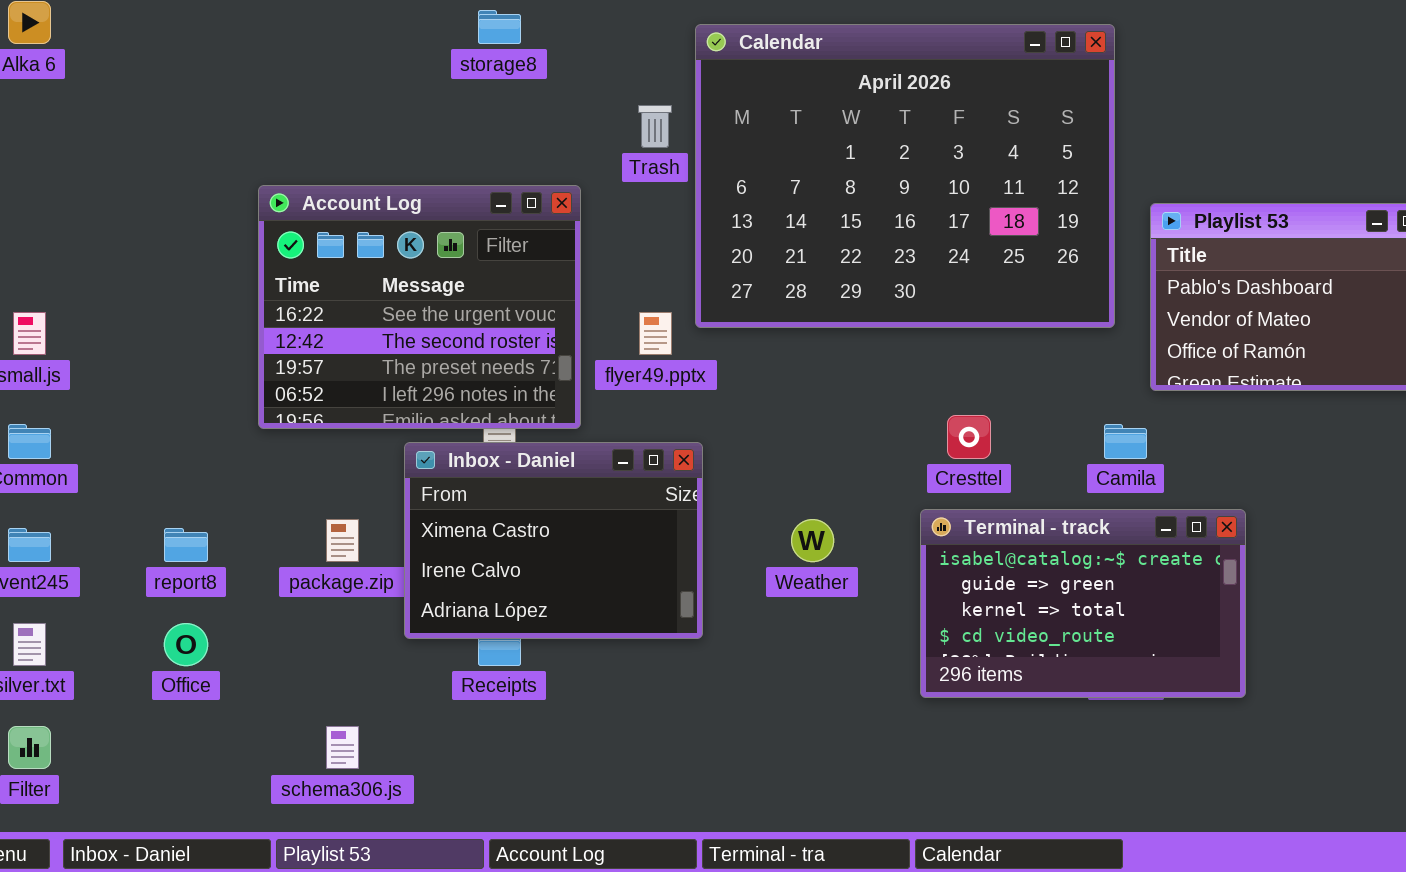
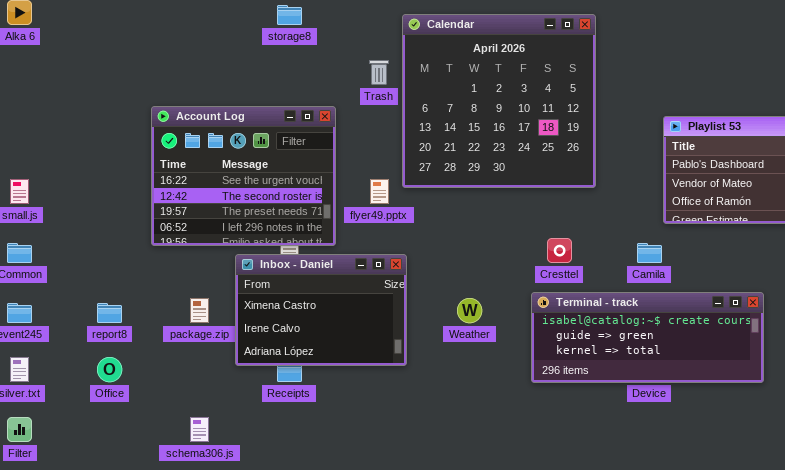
Calendar: [695,24,1115,328] -> [402,14,596,188], resized
Terminal - track: [920,509,1246,698] -> [531,292,764,383], resized

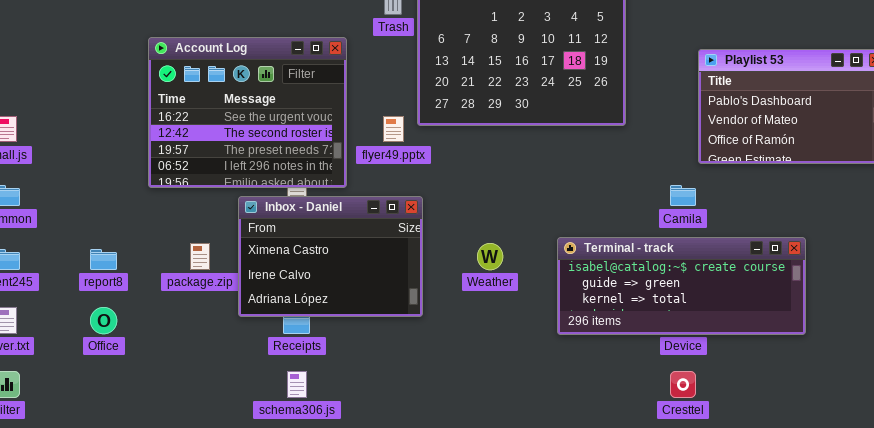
Cresttel: [547,238,572,263] -> [670,371,696,398], moved
schema306.js: [190,417,209,442] -> [287,371,307,398], moved

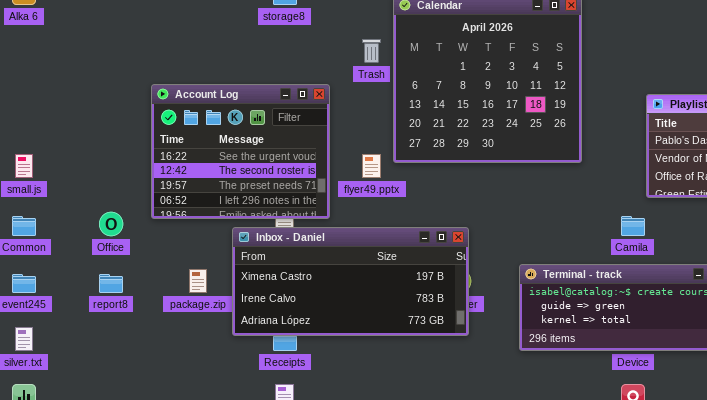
Inbox - Daniel: [238,196,423,317] -> [232,227,469,336], resized
Office: [90,307,117,334] -> [99,212,123,236], moved

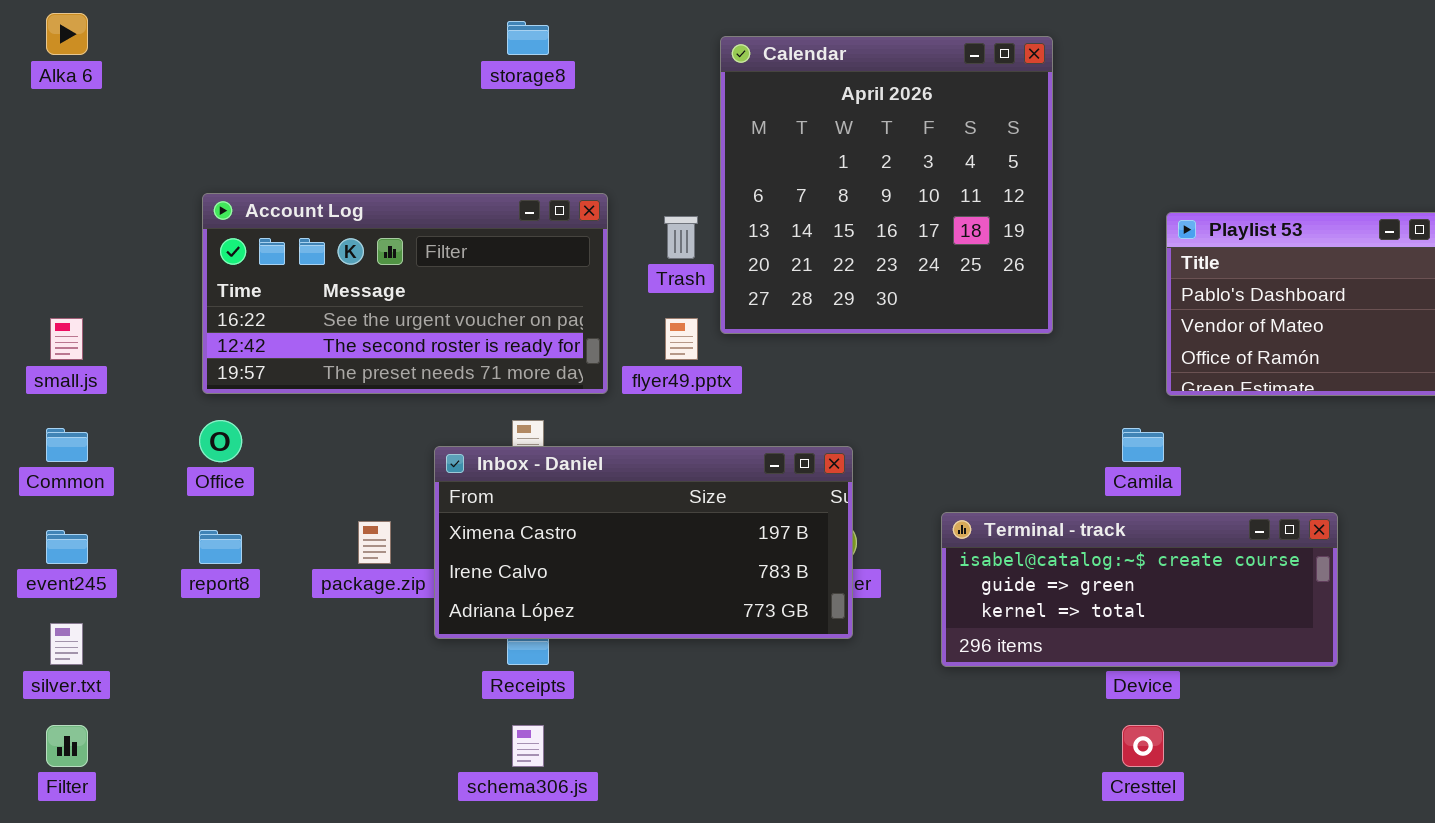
Trash: [362,39,381,63] -> [664,216,698,259], moved
Account Log: [151,84,330,219] -> [202,193,608,394], resized

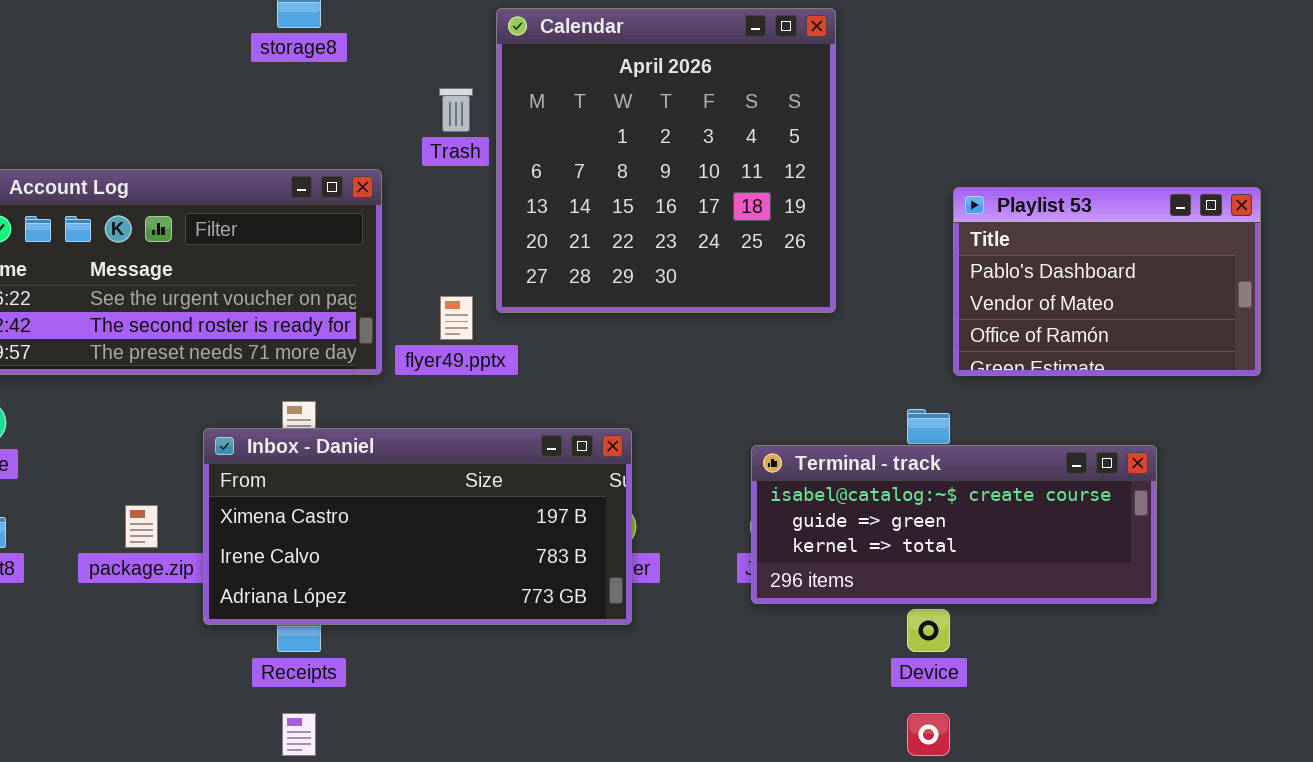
Trash: [664,216,698,259] -> [439,88,473,132], moved
Terminal - track: [941,512,1338,667] -> [751,445,1157,604], moved

